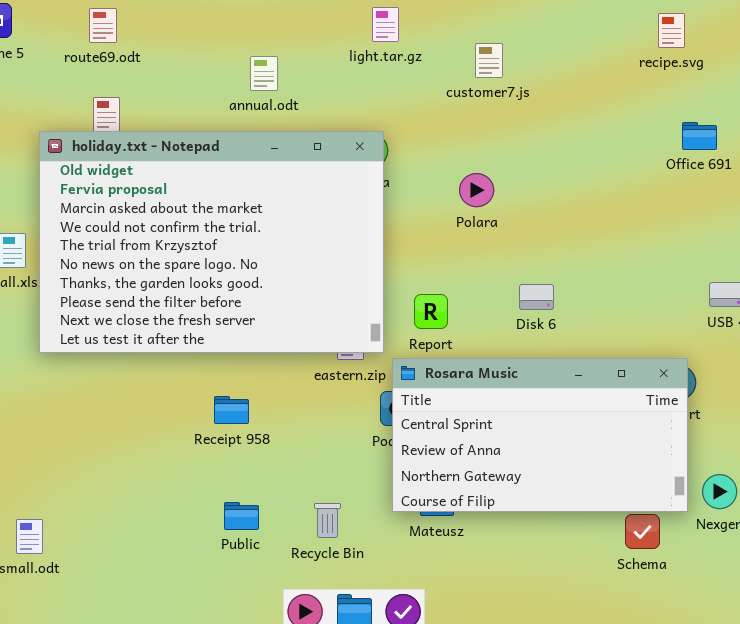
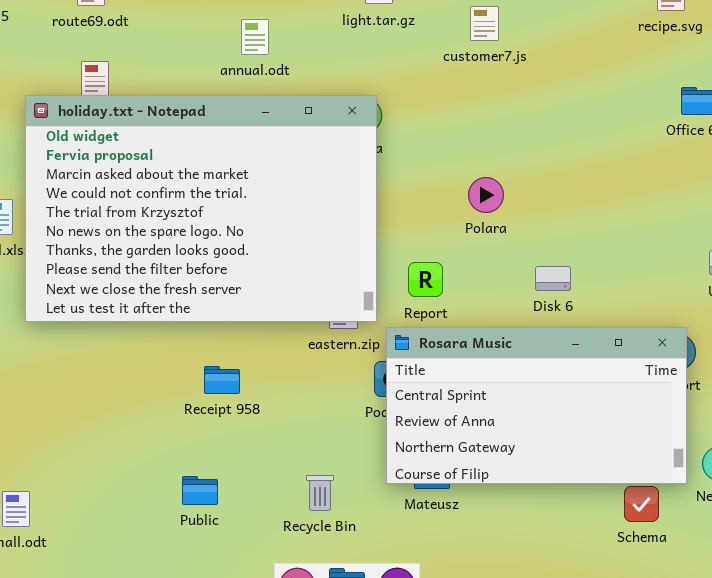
Polara: [459,173,494,207] -> [468,177,504,213], moved
Disk 6: [519,284,554,310] -> [535,266,571,291], moved
Public: [224,502,259,530] -> [182,476,218,505], moved

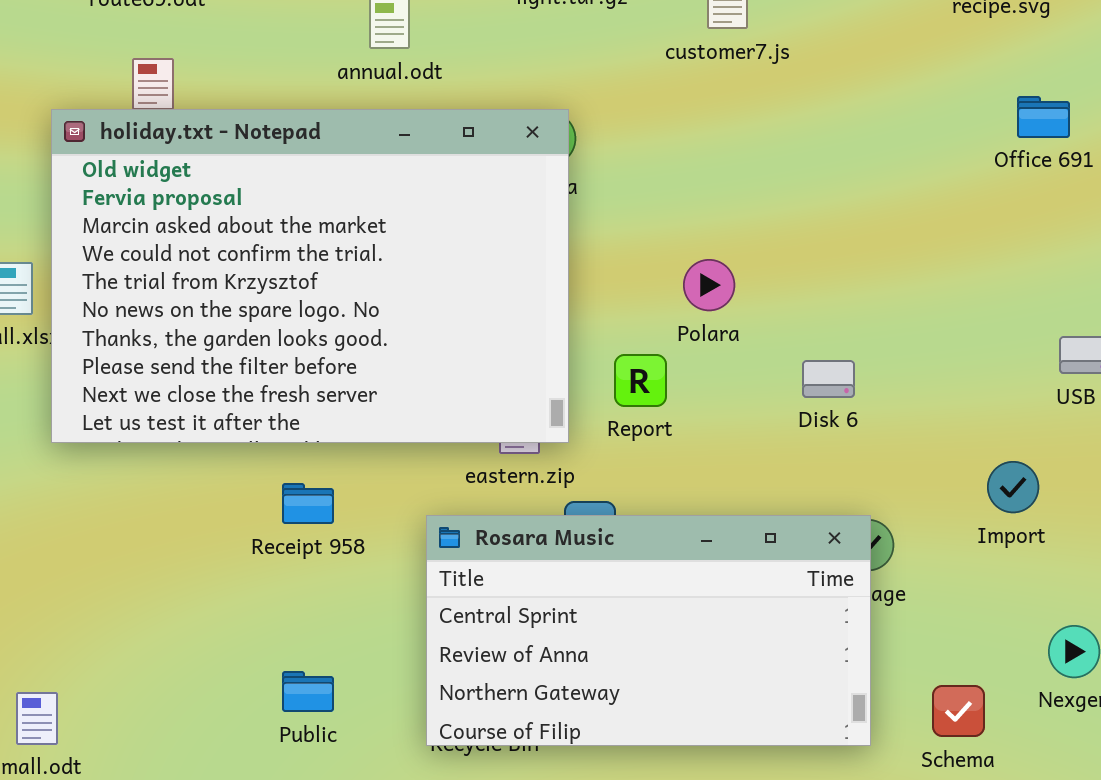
Polara: [468,177,504,213] -> [683,259,735,311], moved
Rosara Music: [386,327,687,484] -> [426,515,871,746], moved
Receipt 958: [204,366,240,394] -> [282,483,334,524], moved

